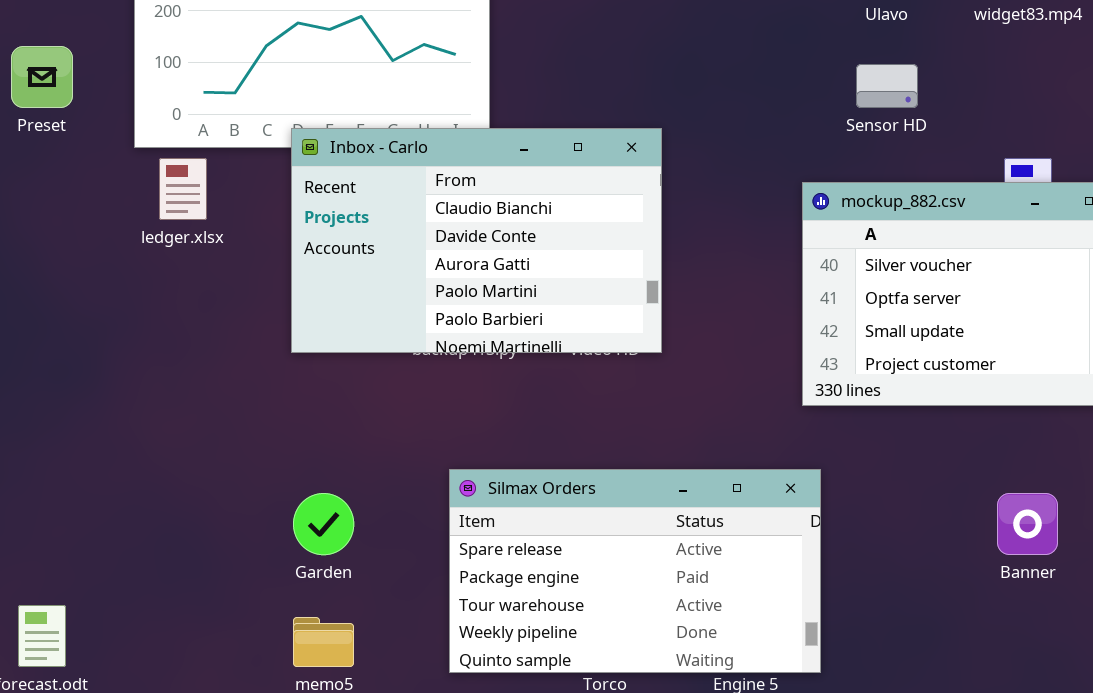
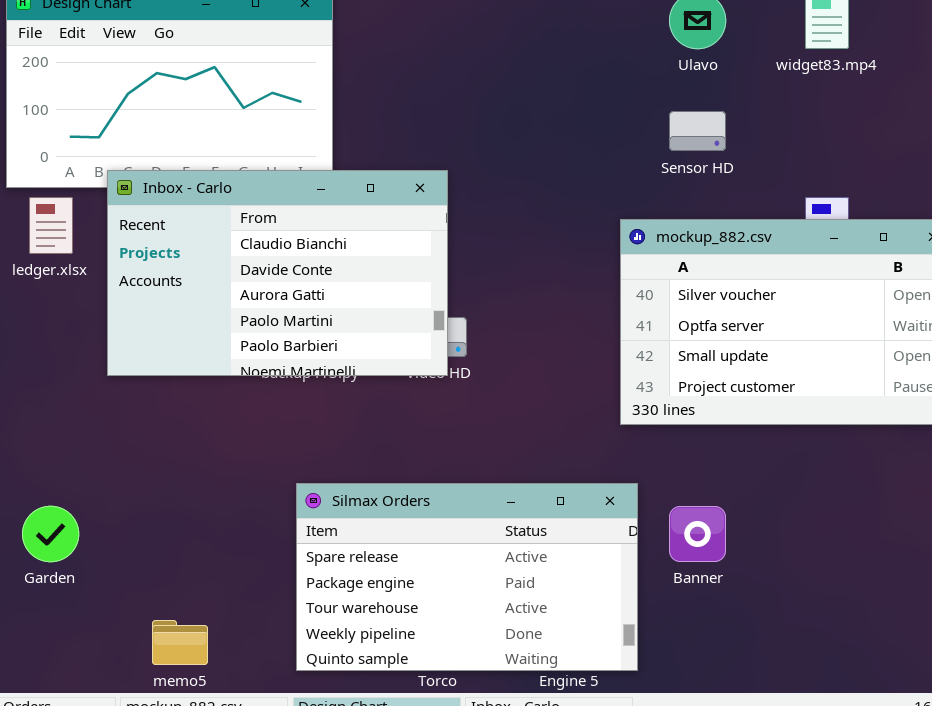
Inbox - Carlo: [291,128,662,353] -> [107,170,448,376], moved
Garden: [293,493,354,555] -> [22,506,79,562], moved
Banner: [997,493,1058,555] -> [669,506,726,562], moved

